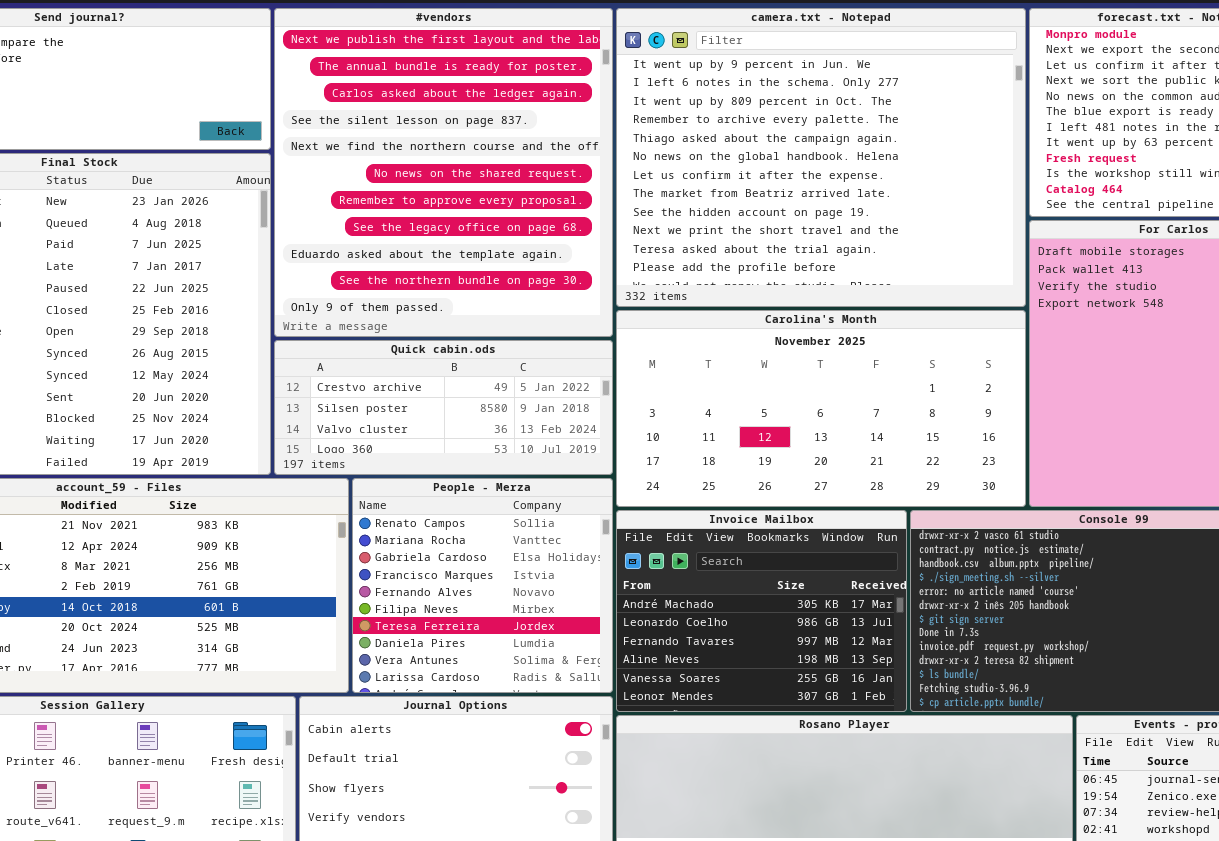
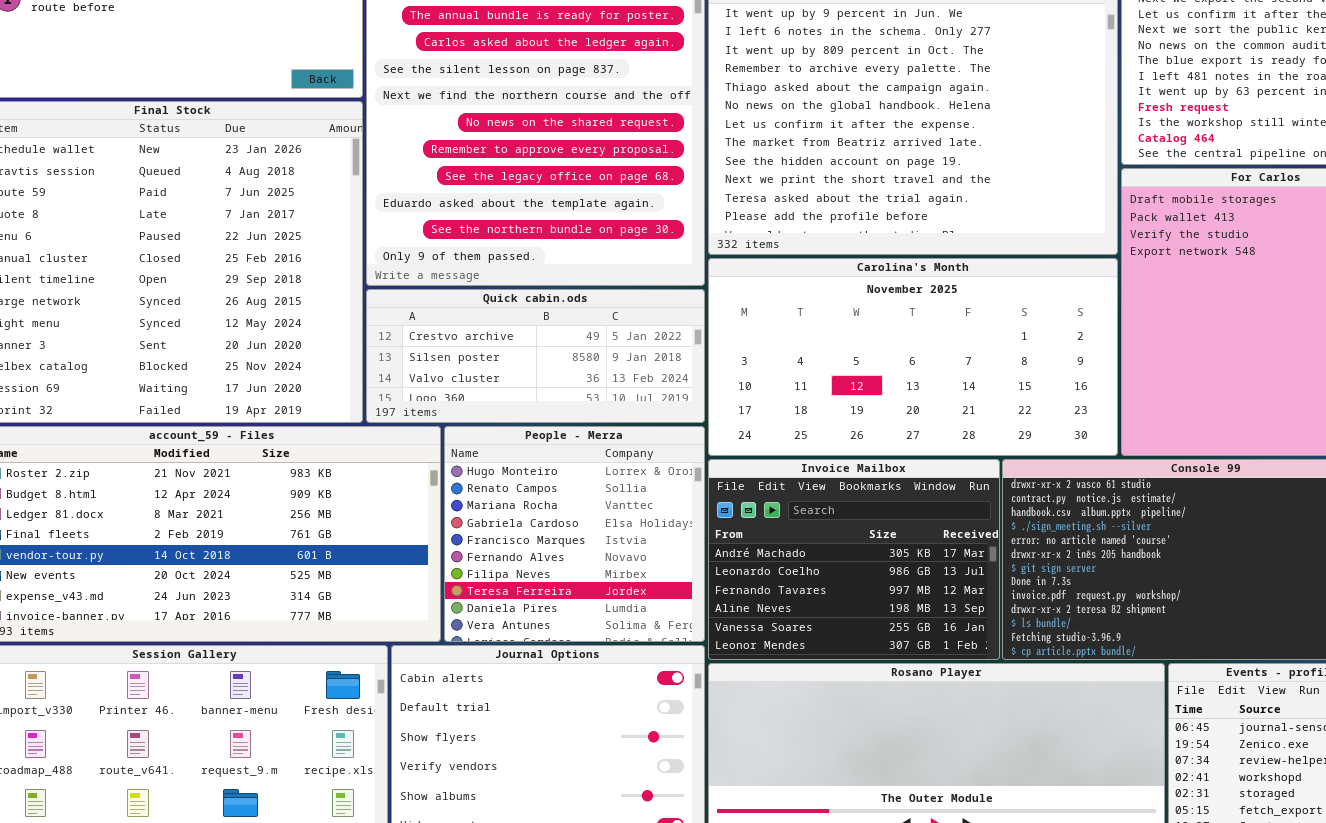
People - Merza: [352,478,613,693] -> [444,426,705,642], scrolled up 1 row

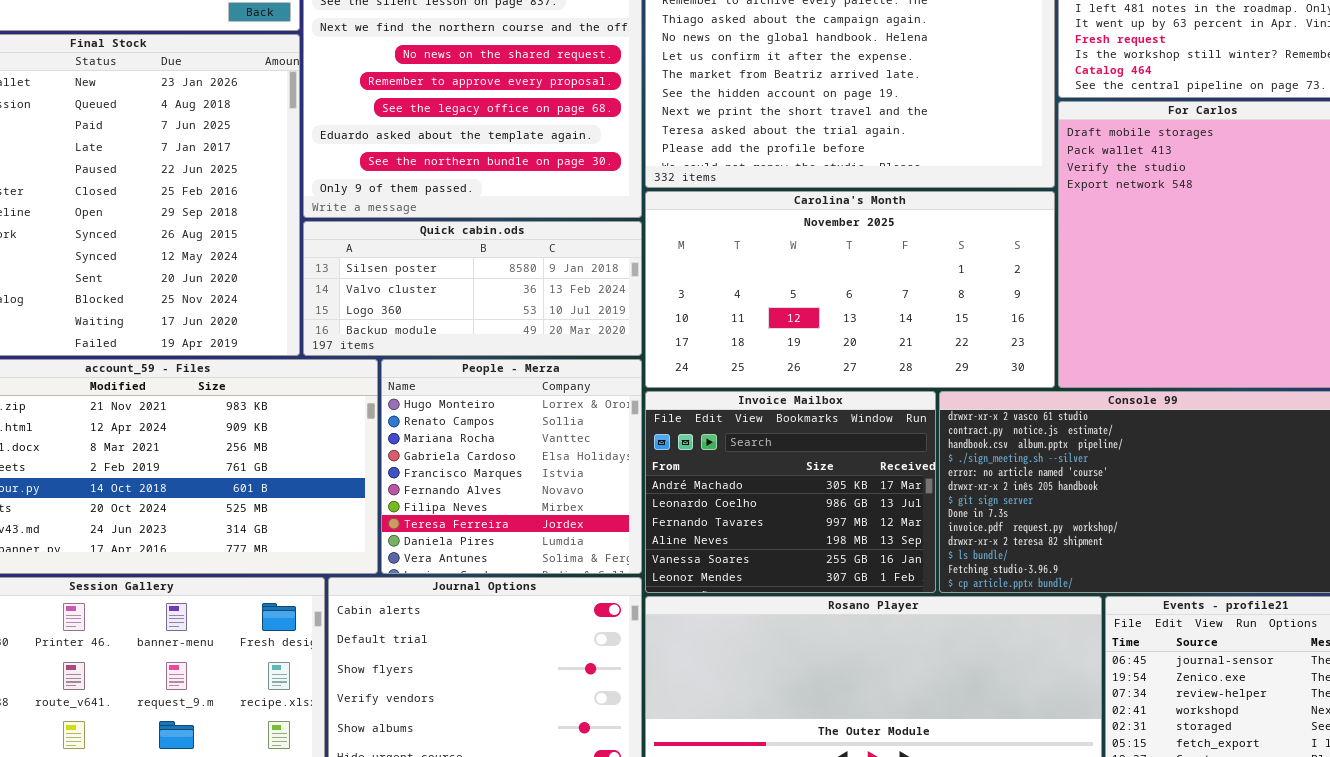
Quick cabin.ods: [366,289,705,423] -> [303,221,642,356], scrolled down 1 row

